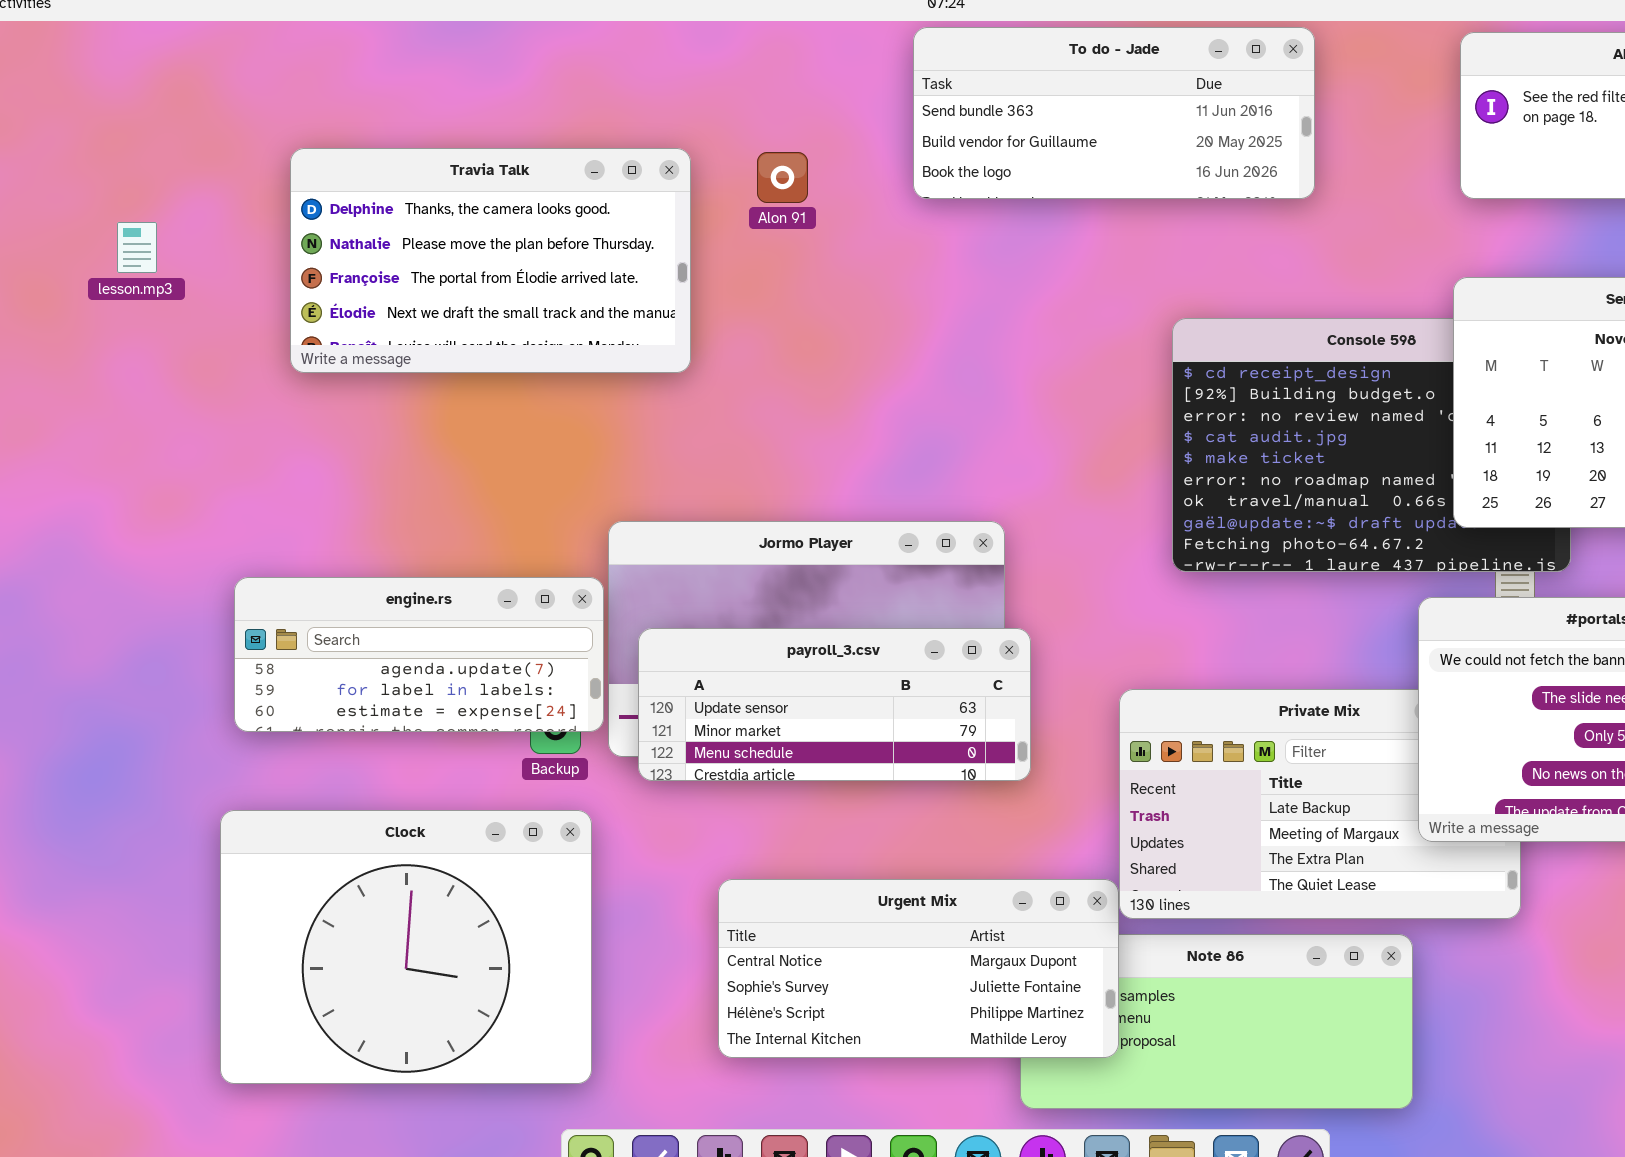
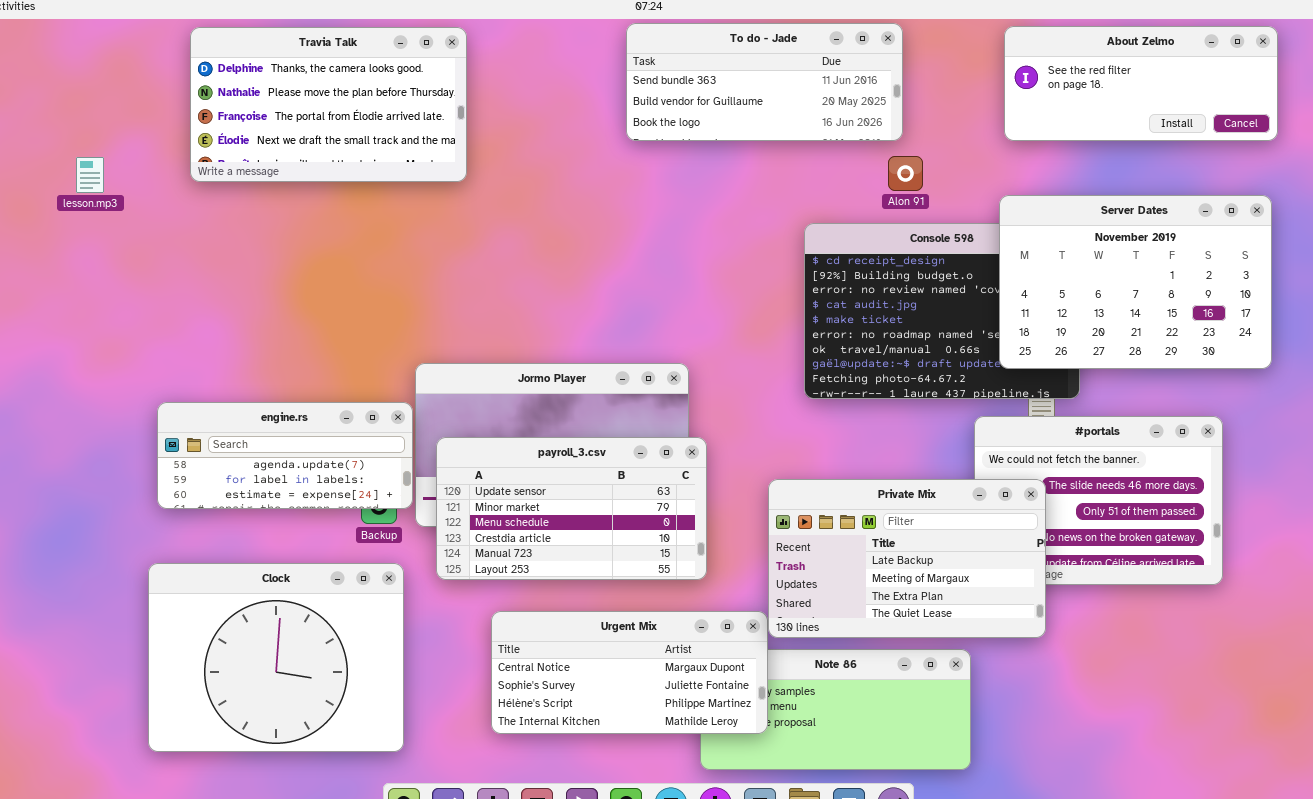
Travia Talk: [290,148,691,373] -> [190,27,467,182], moved
Alon 91: [757,152,808,203] -> [888,156,923,191], moved
payroll_3.csv: [638,628,1031,781] -> [436,437,707,580], resized
Private Mix: [1119,689,1521,919] -> [768,479,1046,638], raised

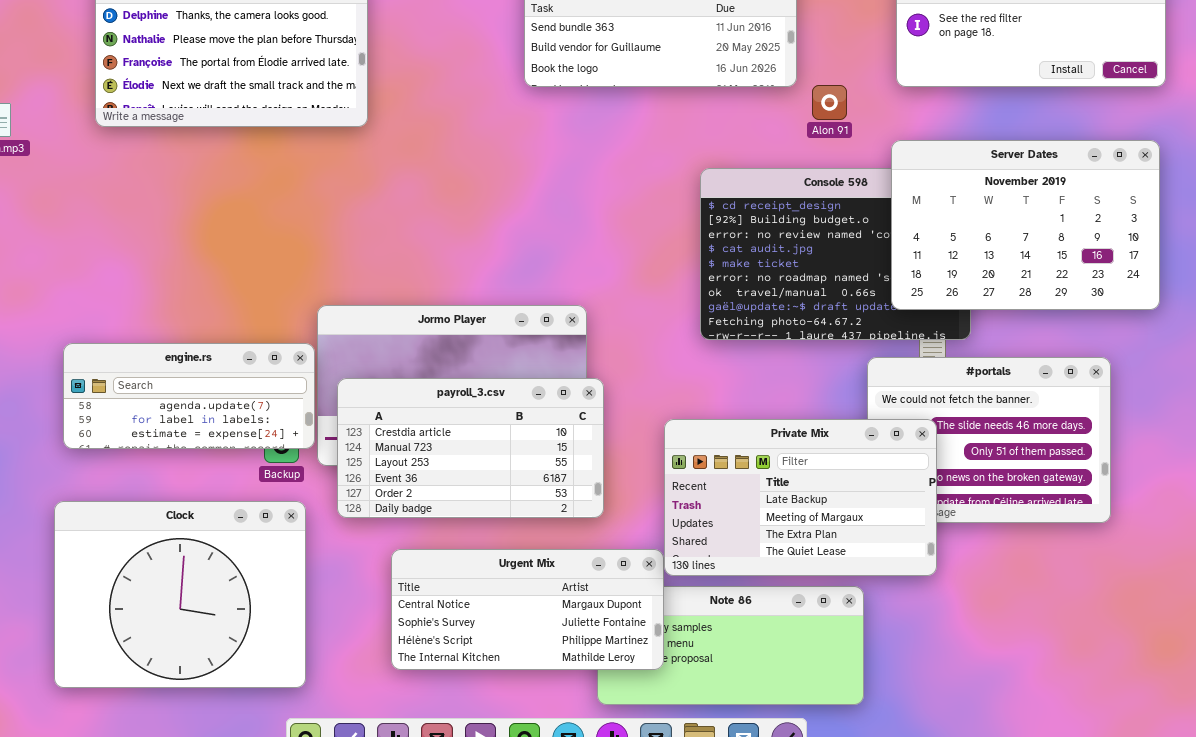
Alon 91: [888,156,923,191] -> [812,85,847,120], moved
payroll_3.csv: [436,437,707,580] -> [337,378,604,518], scrolled down 3 rows

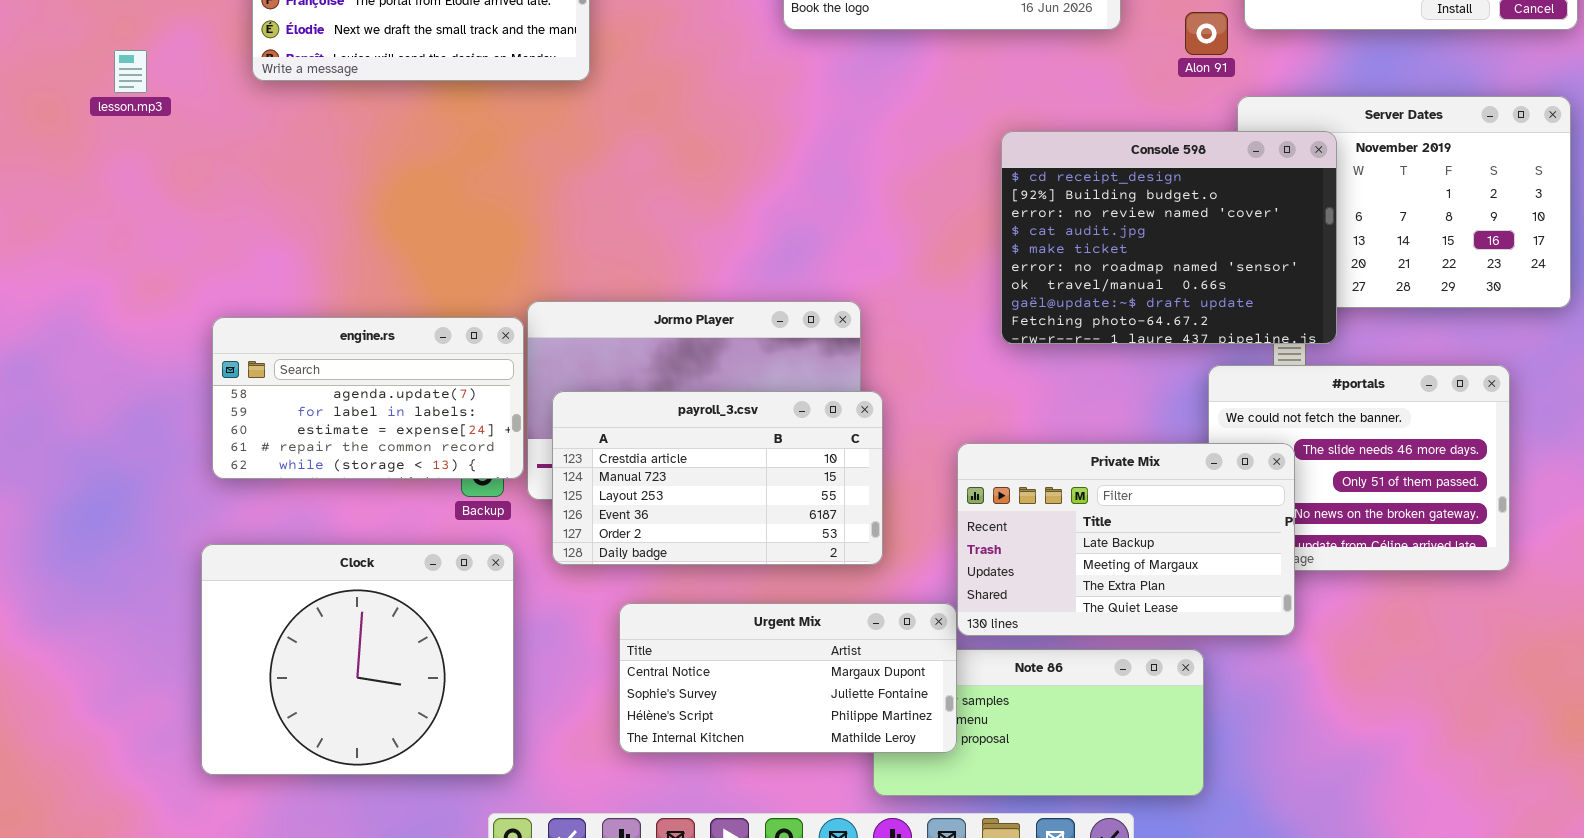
Alon 91: [812,85,847,120] -> [1185,12,1228,55], moved
Console 598: [700,168,971,340] -> [1001,131,1337,344], raised
engine.rs: [63,343,315,449] -> [212,317,524,479], resized

